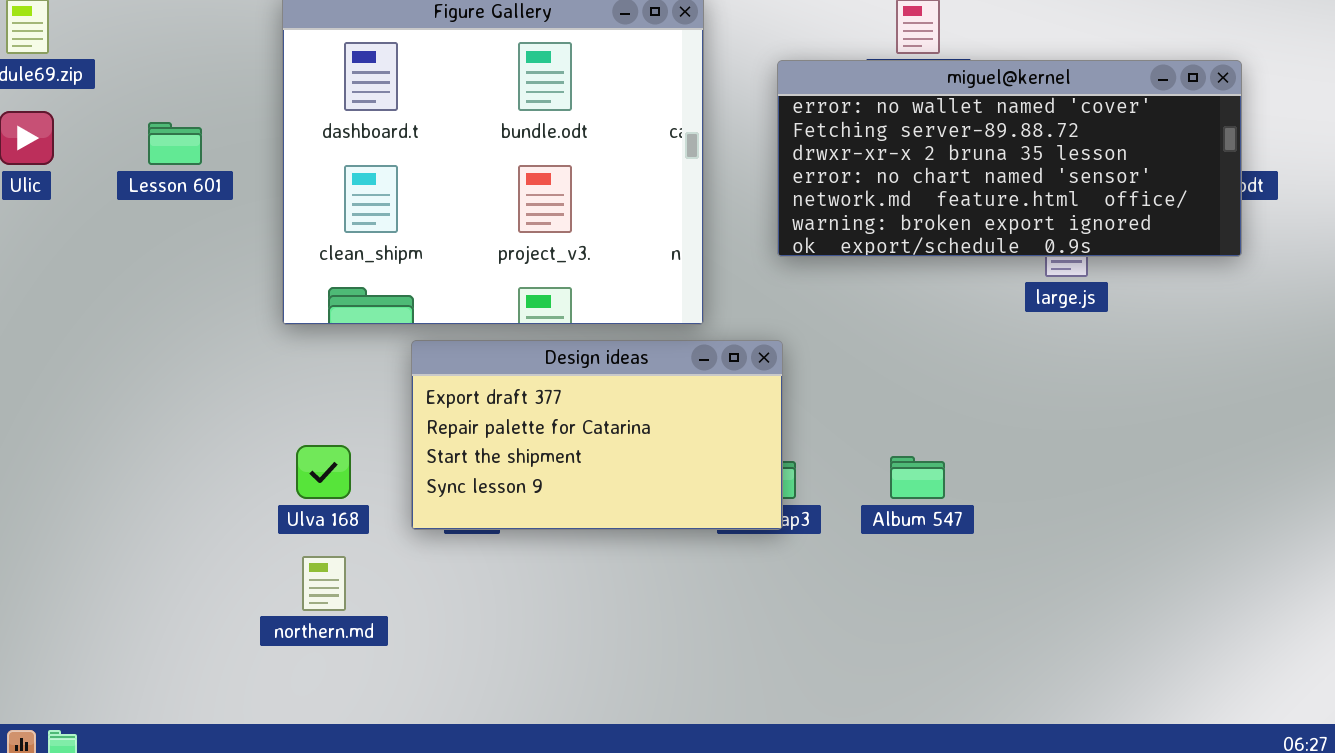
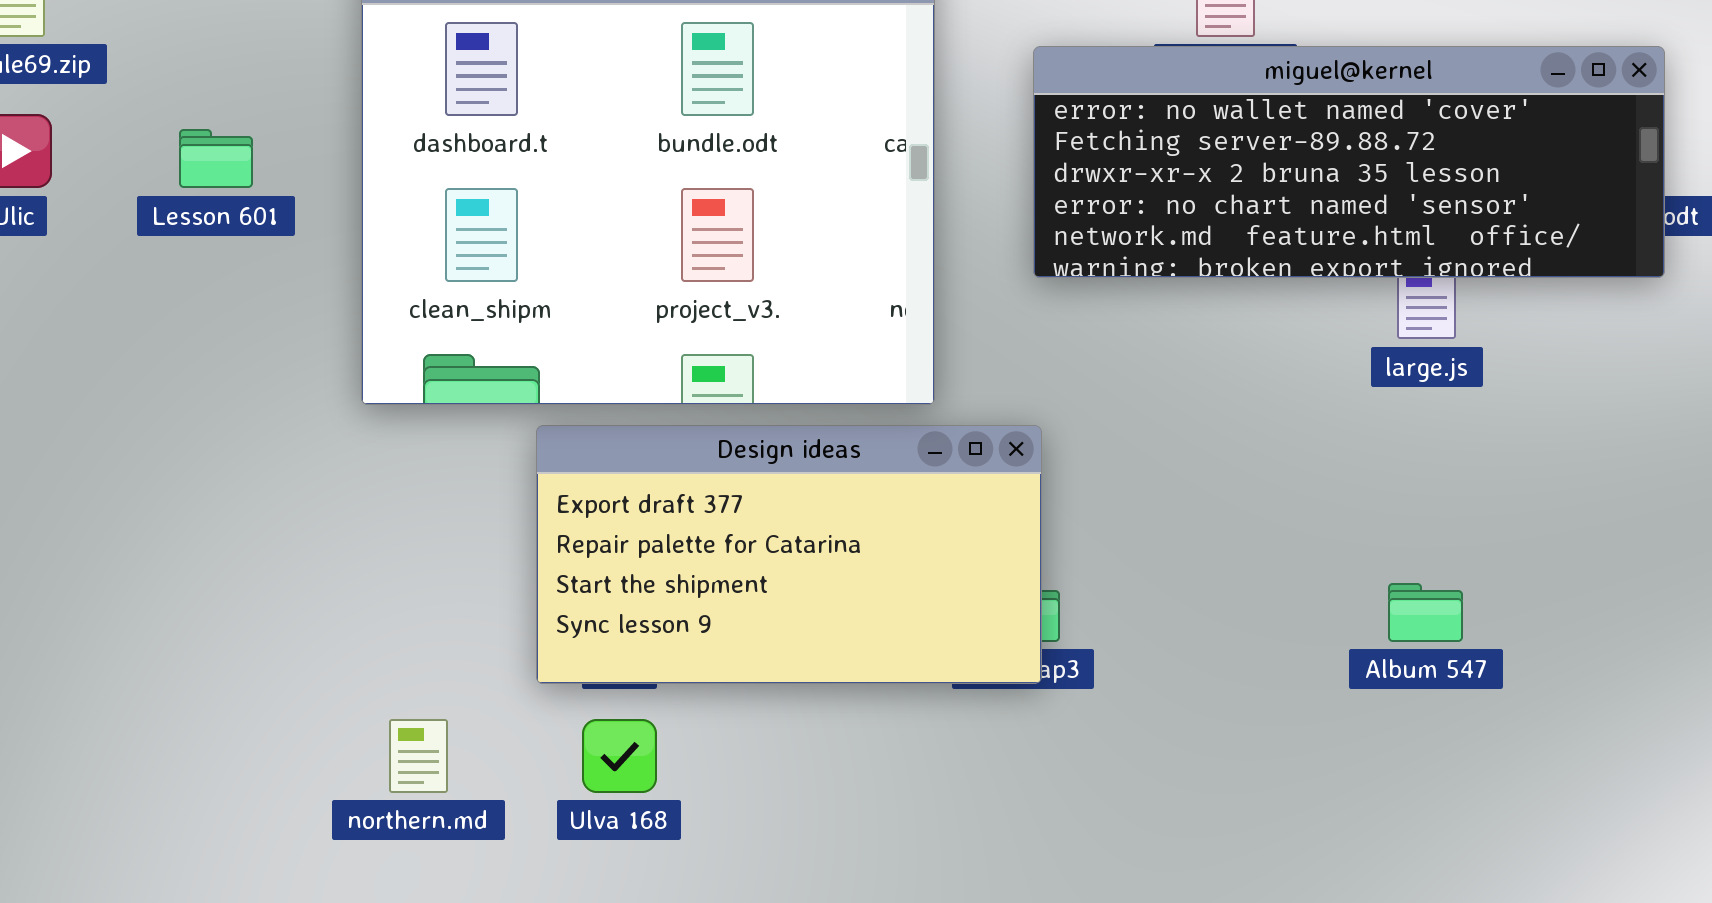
miguel@kernel: [777,60,1242,257] -> [1033,46,1665,278], resized
Ulva 168: [296,445,351,499] -> [582,719,657,793], moved
Album 547: [890,456,945,499] -> [1388,583,1463,642], moved

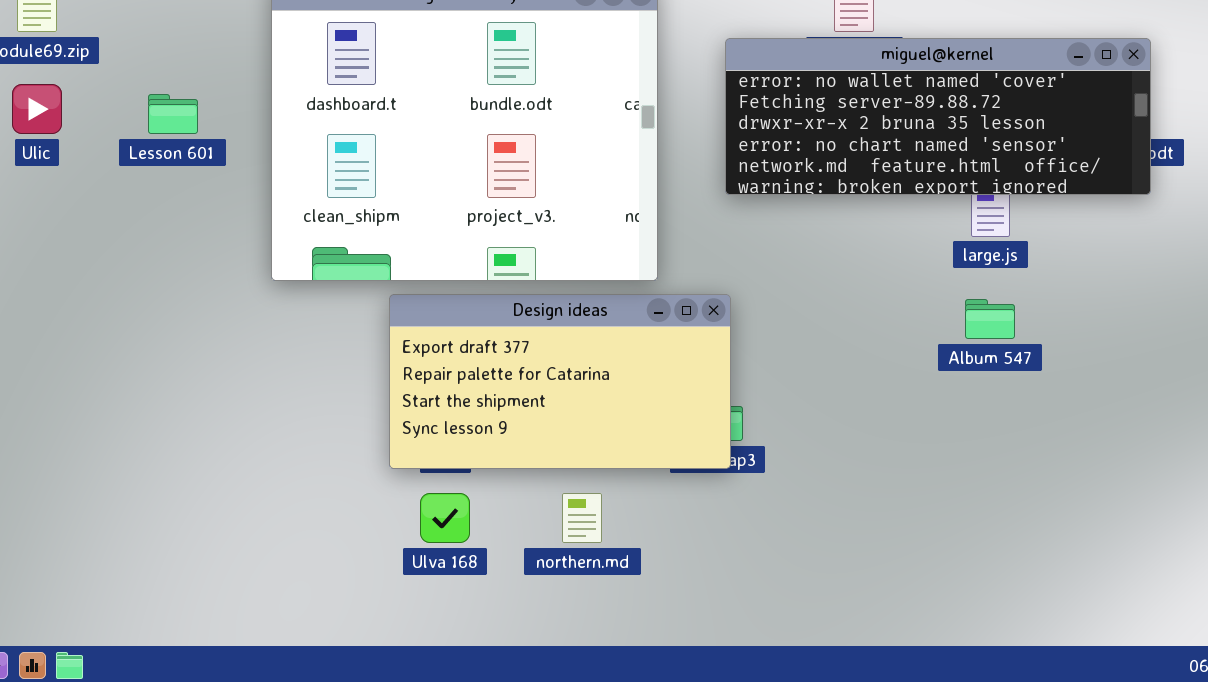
Album 547: [1388,583,1463,642] -> [965,299,1015,339], moved
northern.md: [389,719,448,793] -> [562,493,602,543], moved

